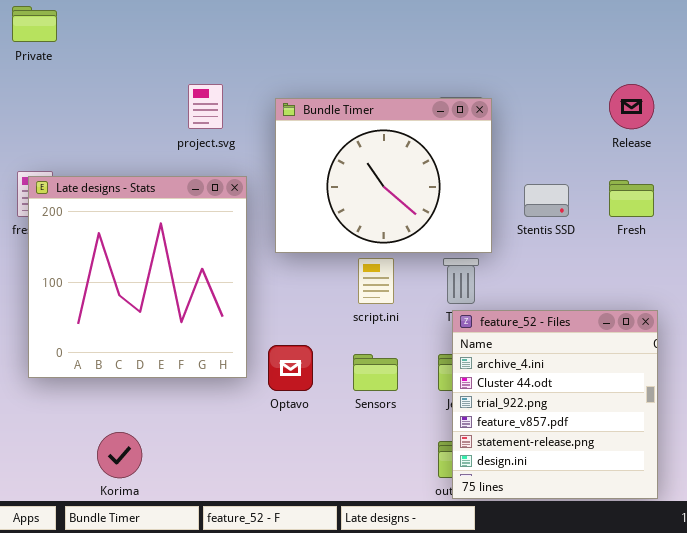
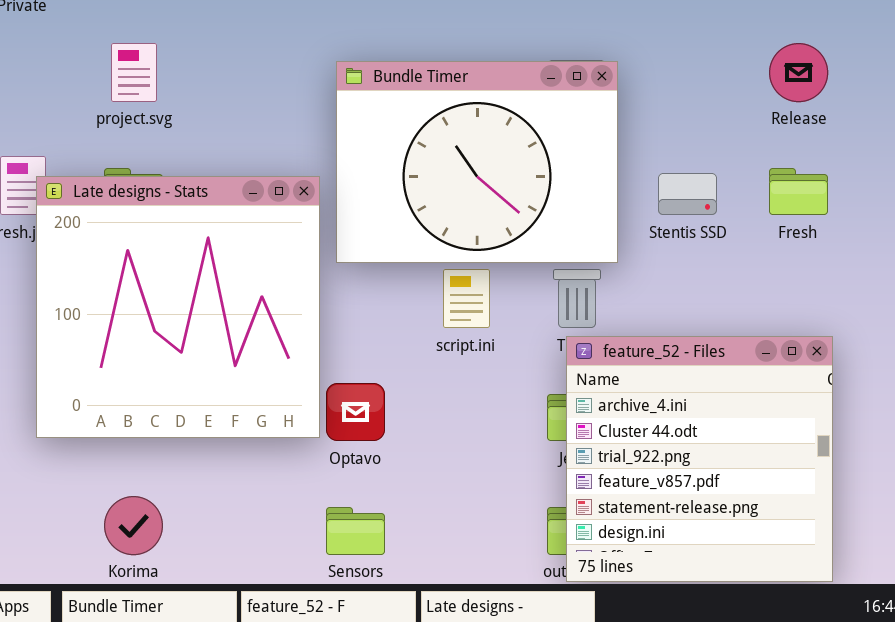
project.svg: [188,84,223,129] -> [111,43,157,102], moved
Late designs - Stats: [28,176,247,378] -> [36,176,320,438], moved
Sensors: [353,354,398,391] -> [326,507,385,555], moved

